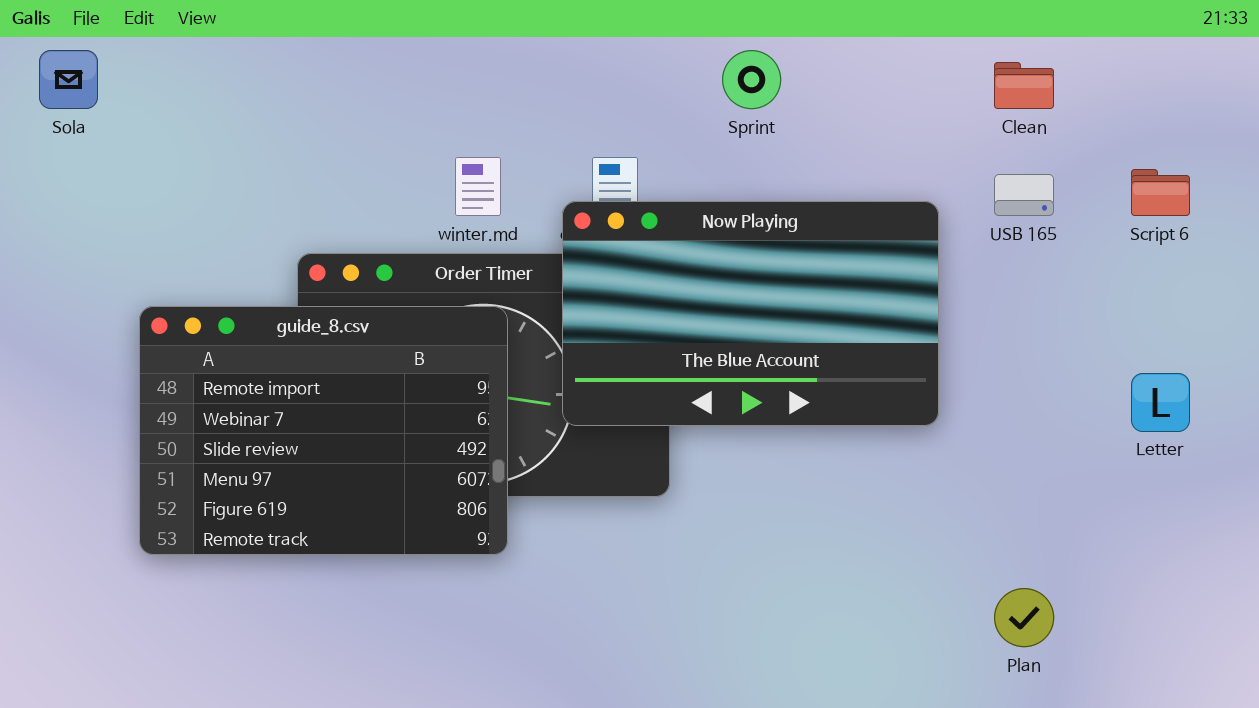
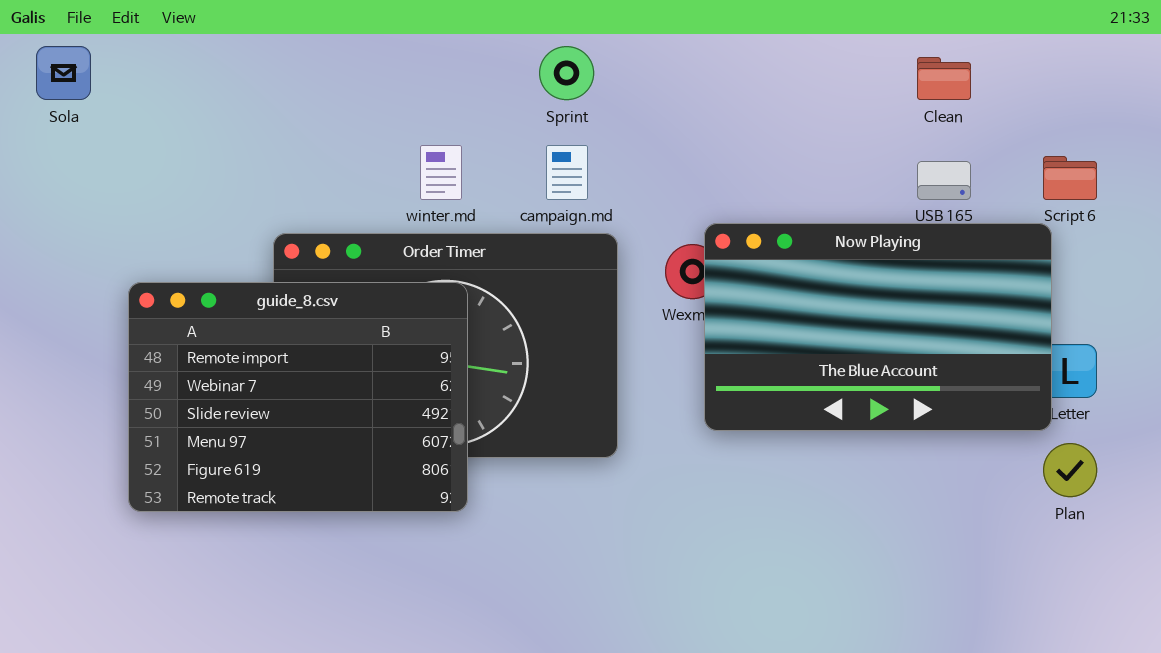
Sprint: [722,50,781,109] -> [539,46,594,100], moved
Now Playing: [562,201,939,426] -> [704,223,1052,431], moved
Plan: [994,588,1054,647] -> [1043,443,1097,497], moved

